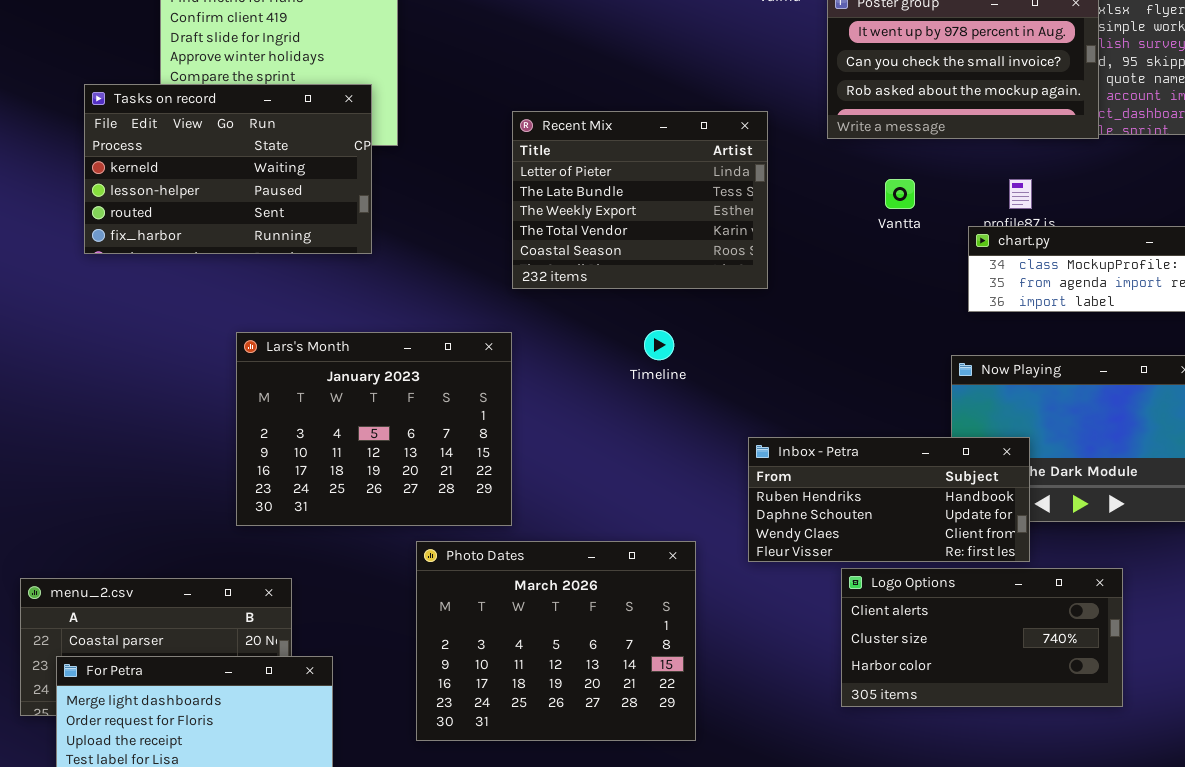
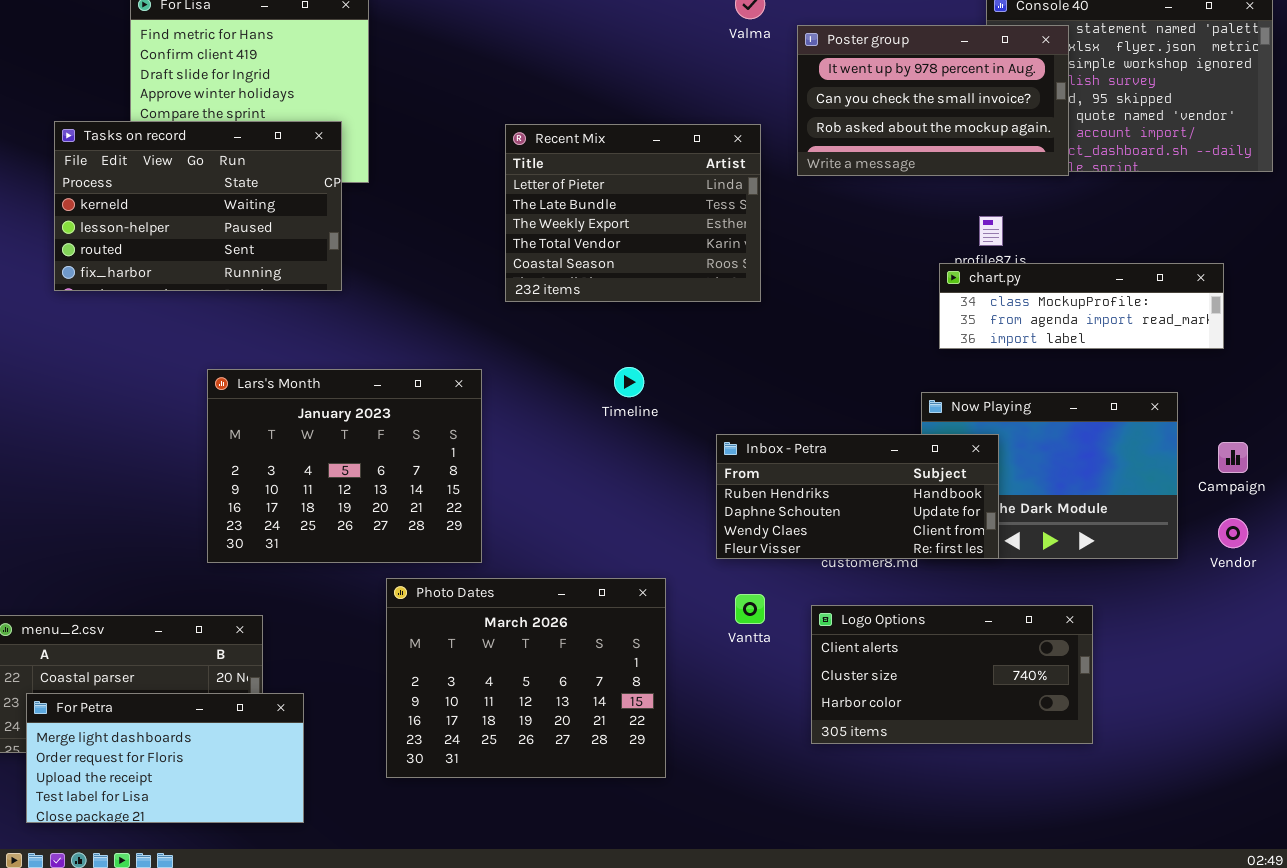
Recent Mix: [512,111,768,289] -> [505,124,761,302], moved
Vantta: [885,179,915,209] -> [735,594,765,624], moved
Inbox - Petra: [748,437,1030,562] -> [716,434,999,559], moved

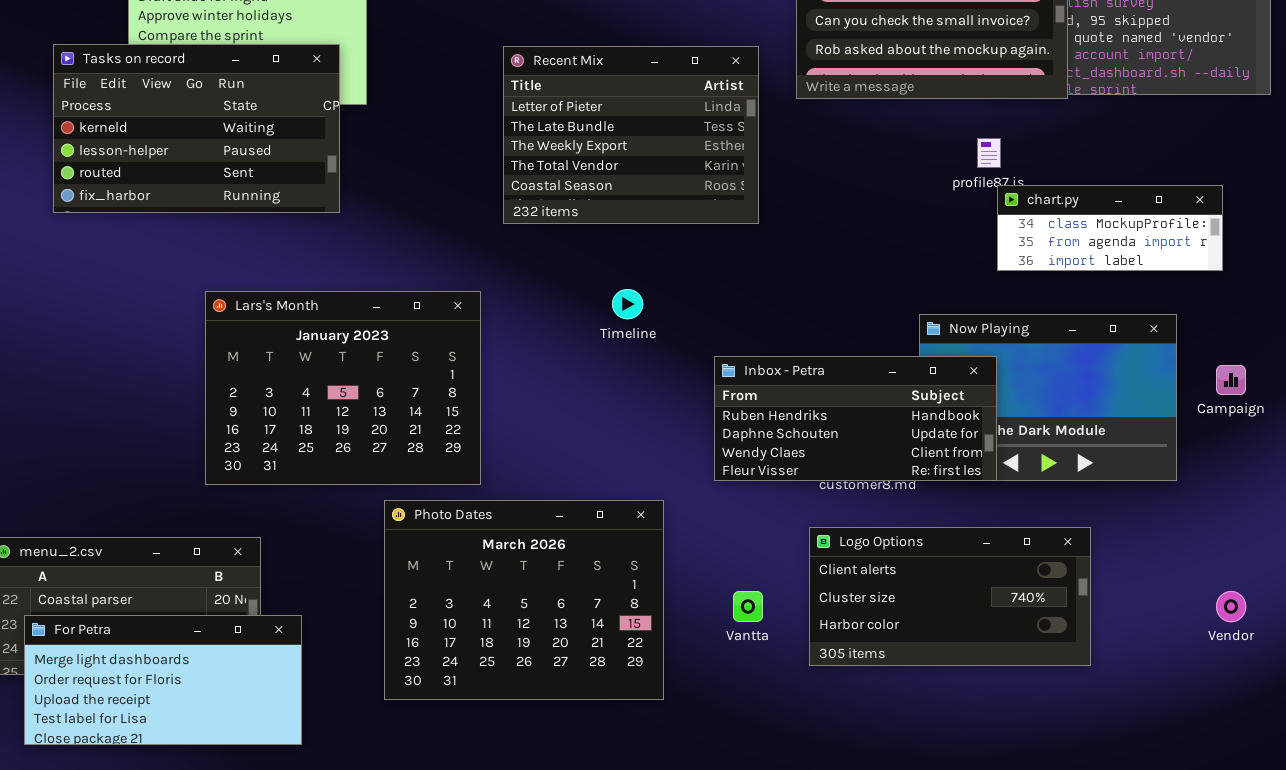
chart.py: [939,263,1224,349] -> [997,185,1223,271], resized
Vendor: [1218,518,1248,548] -> [1216,591,1246,622], moved
Vantta: [735,594,765,624] -> [733,591,763,622], moved

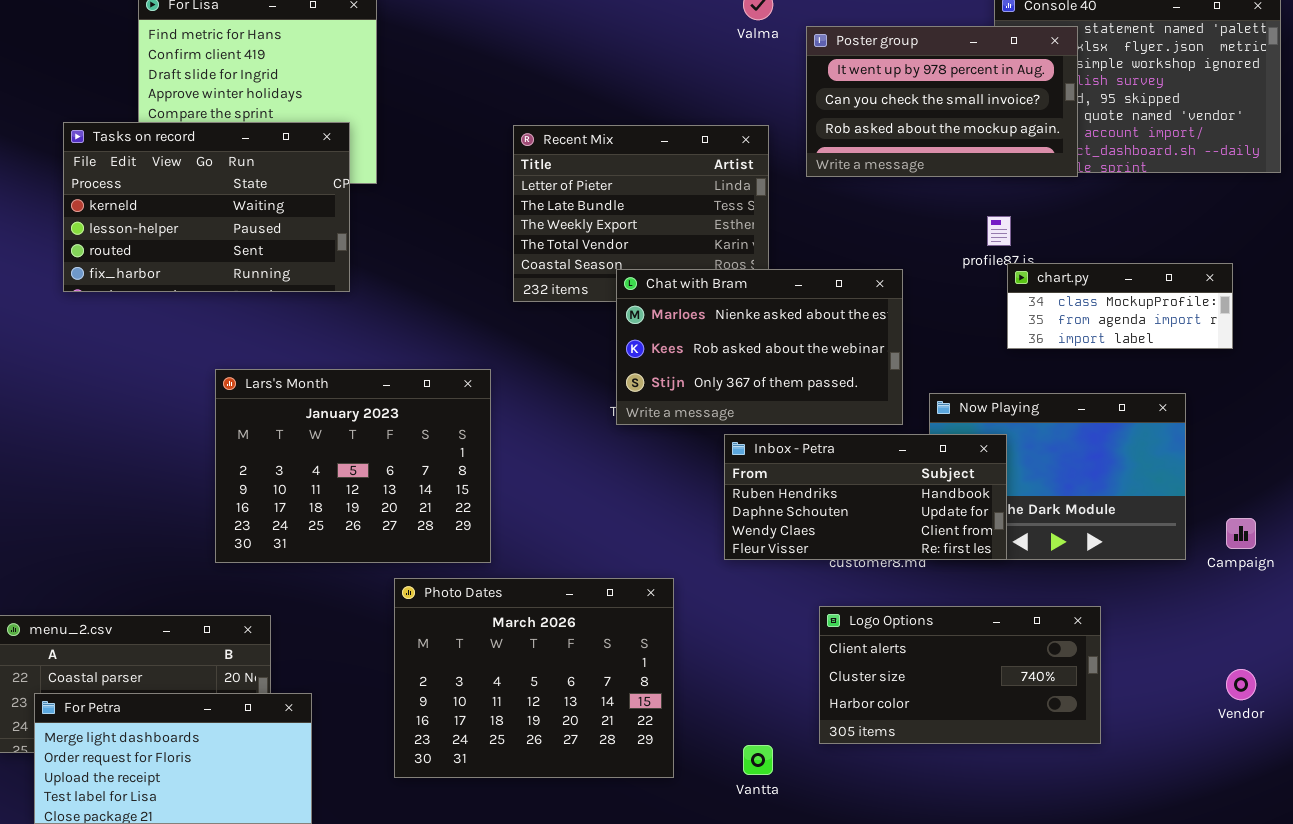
Chat with Bram: none -> [616,269,903,425], opened
Campaign: [1216,365,1246,395] -> [1226,518,1256,549], moved
Vantta: [733,591,763,622] -> [743,745,773,775], moved

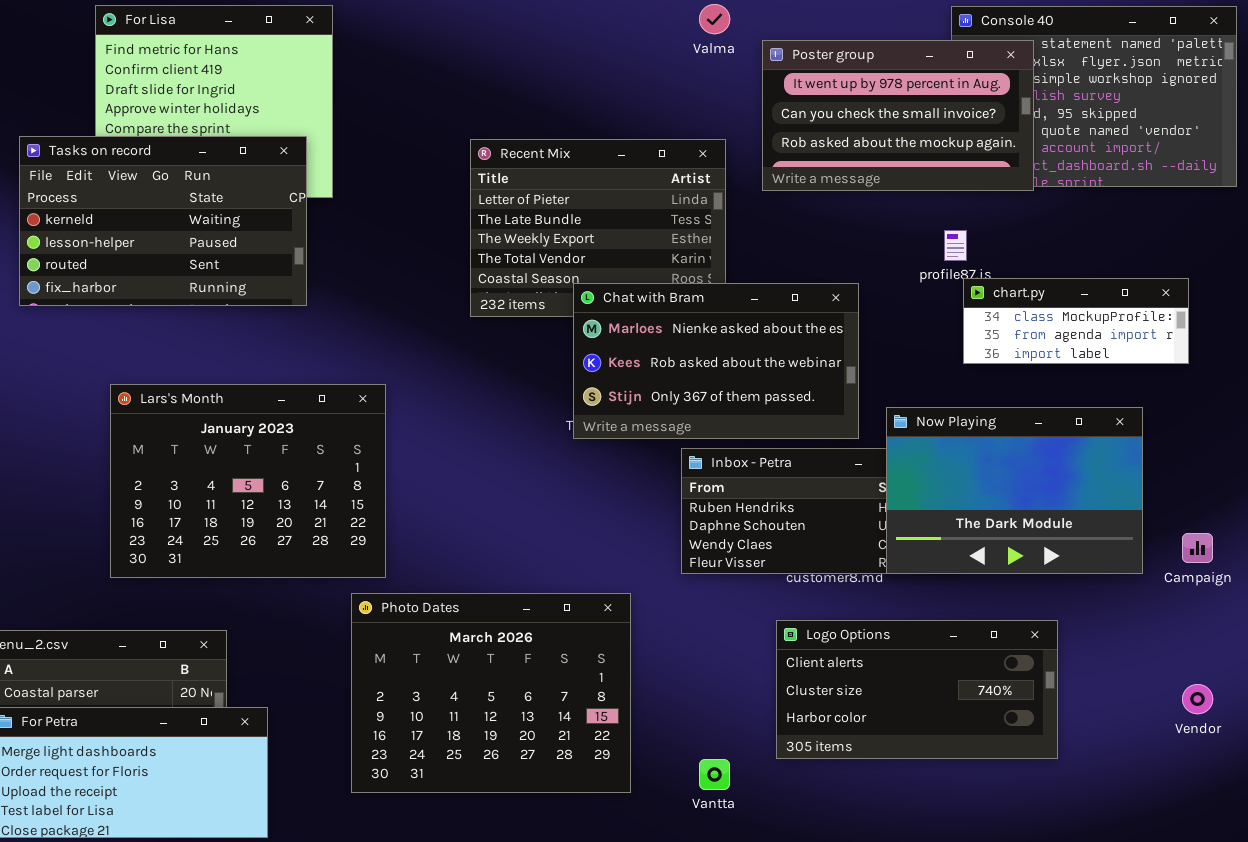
Lars's Month: [215,369,491,563] -> [110,384,386,578], moved
Now Playing: [929,393,1186,560] -> [886,407,1143,574], raised

